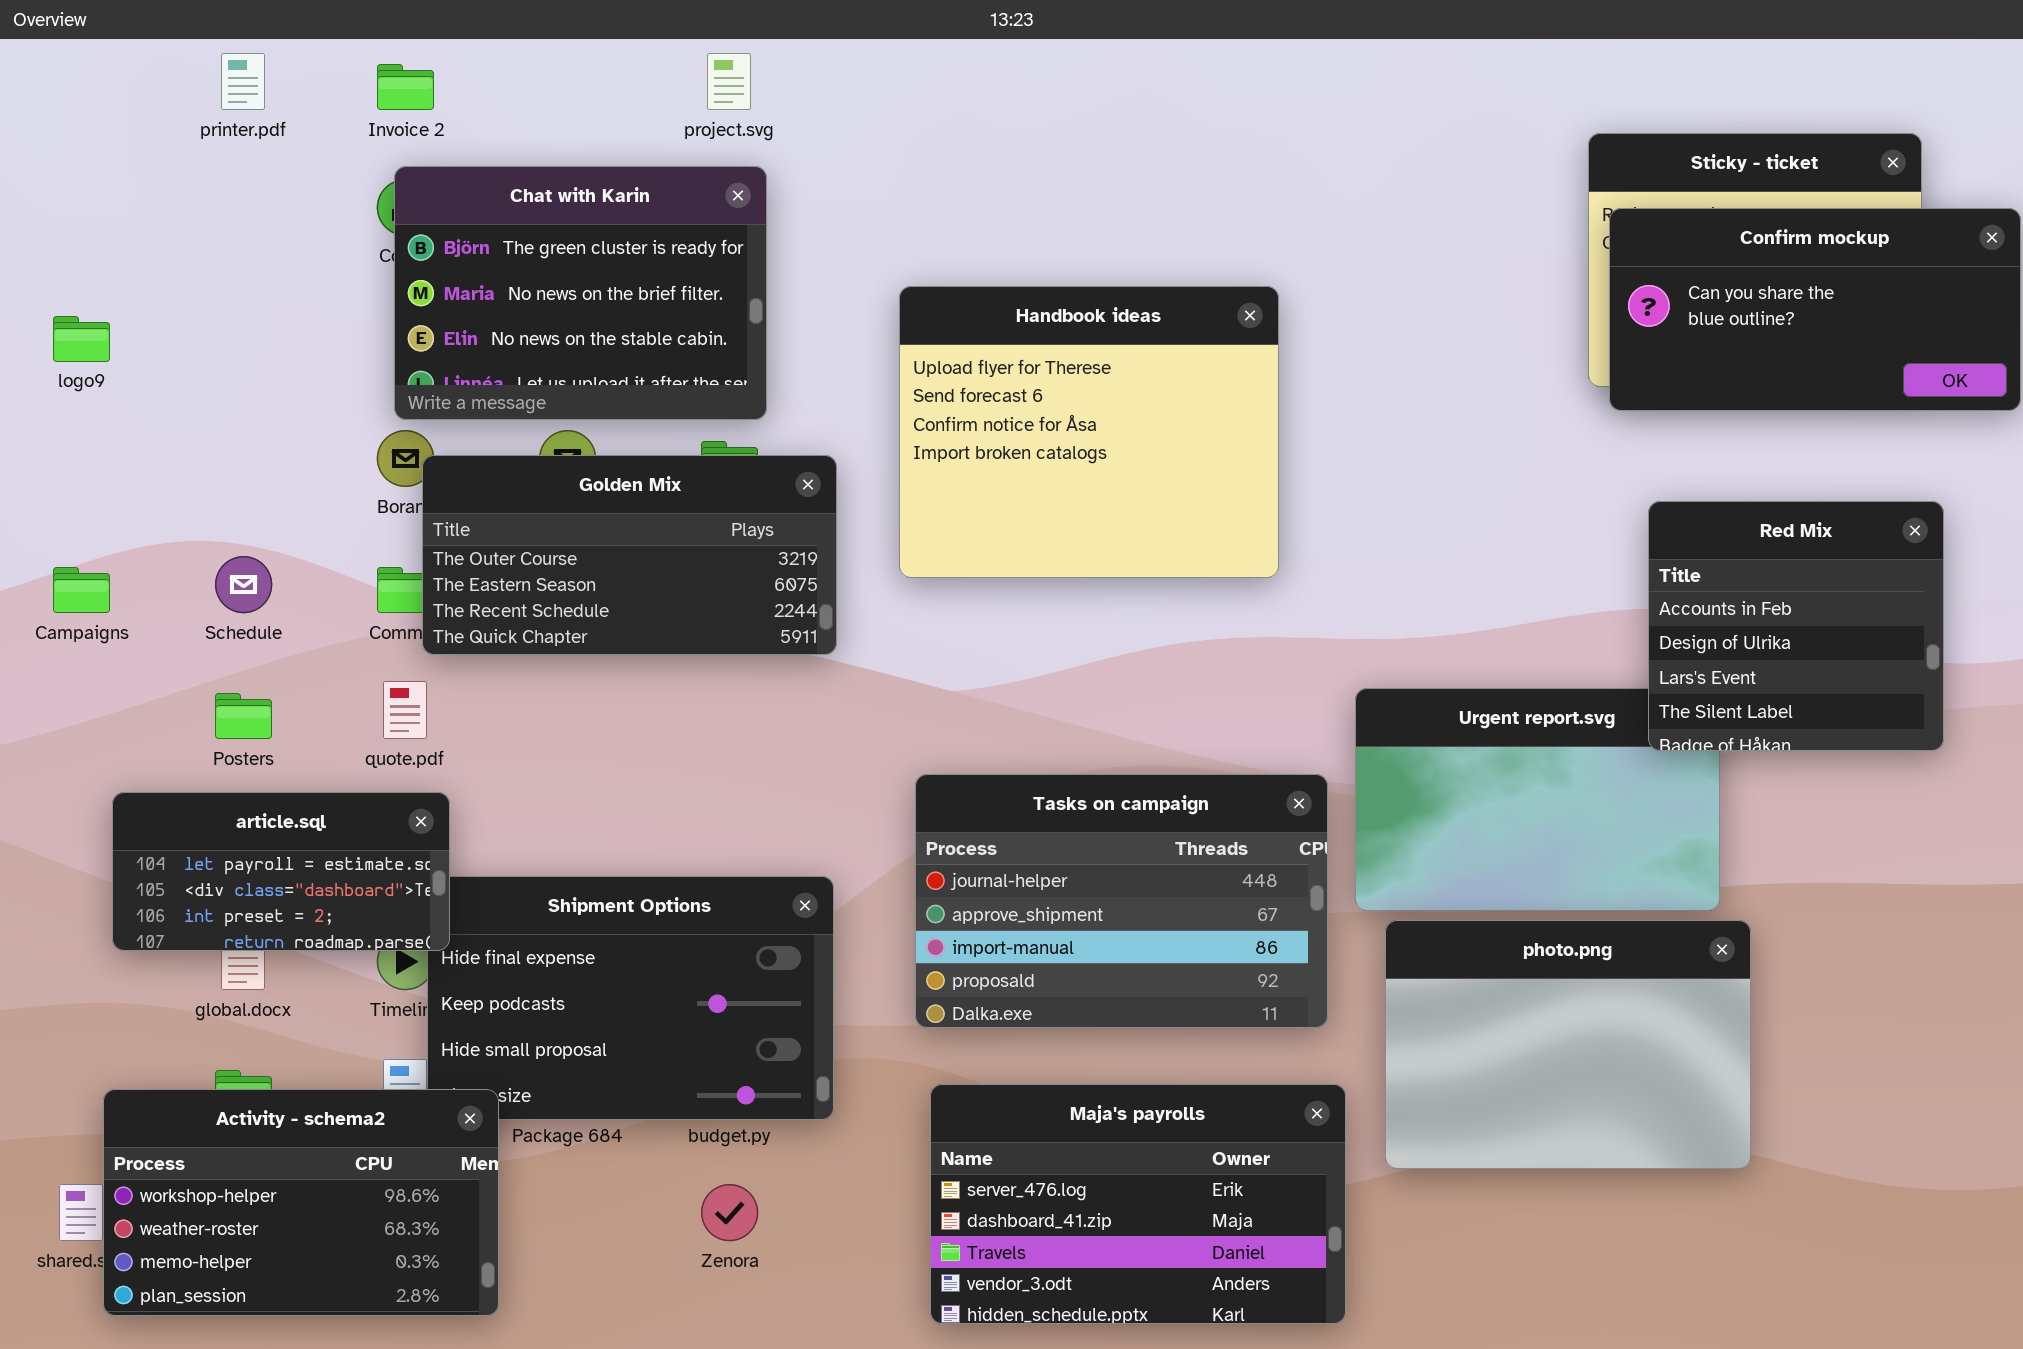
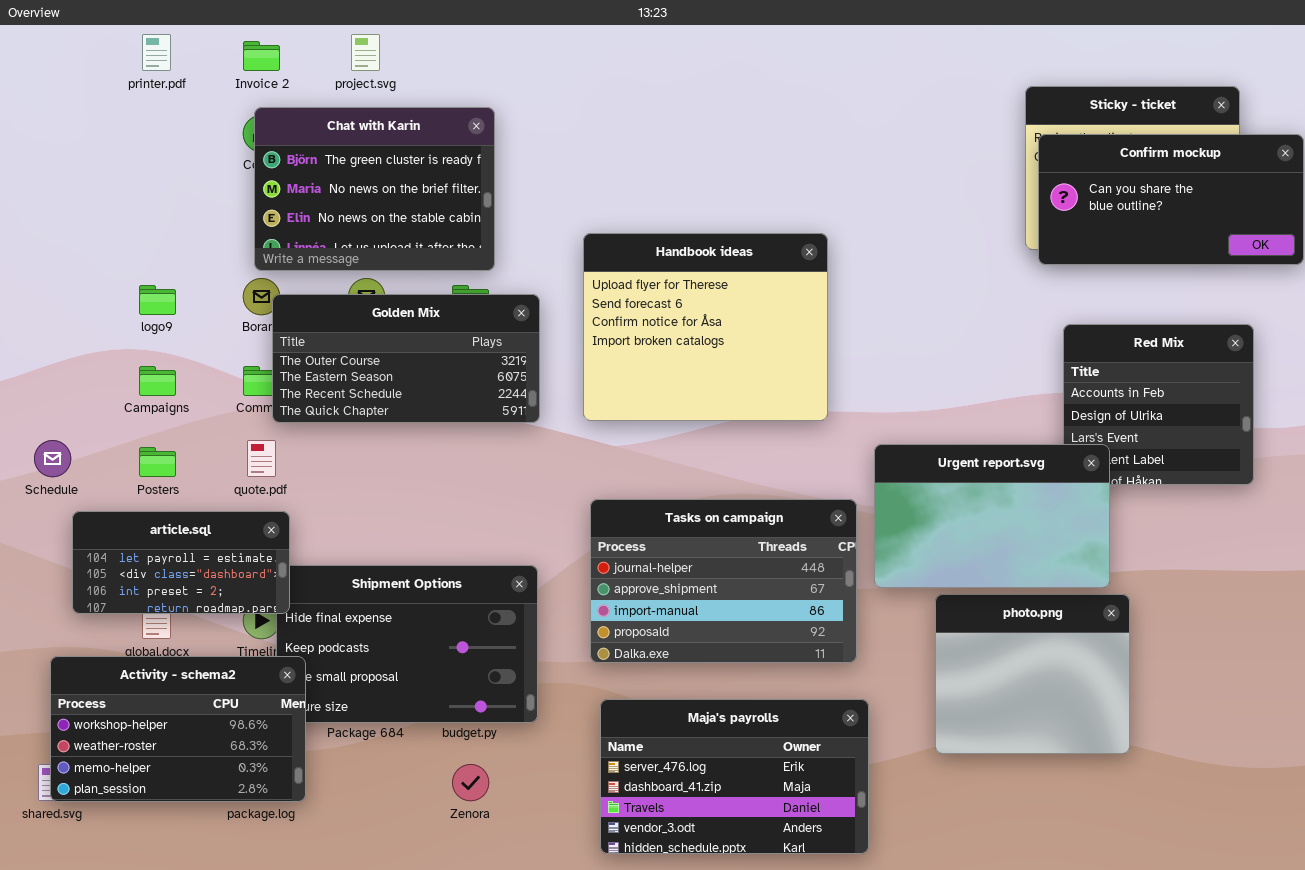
project.svg: [707,53,751,110] -> [351,34,380,71], moved
Handbook ideas: [899,286,1279,578] -> [583,233,828,421], moved
logo9: [53,316,110,362] -> [139,285,176,315], moved
Schedule: [215,556,272,613] -> [34,440,71,477], moved
Campaigns: [53,567,110,613] -> [139,366,176,396], moved
Urgent report.svg: [1355,688,1720,911] -> [874,444,1110,588], raised
photo.png: [1385,920,1751,1169] -> [935,594,1130,754], resized
Activity - schema2: [103,1089,499,1316] -> [50,656,306,802], moved

